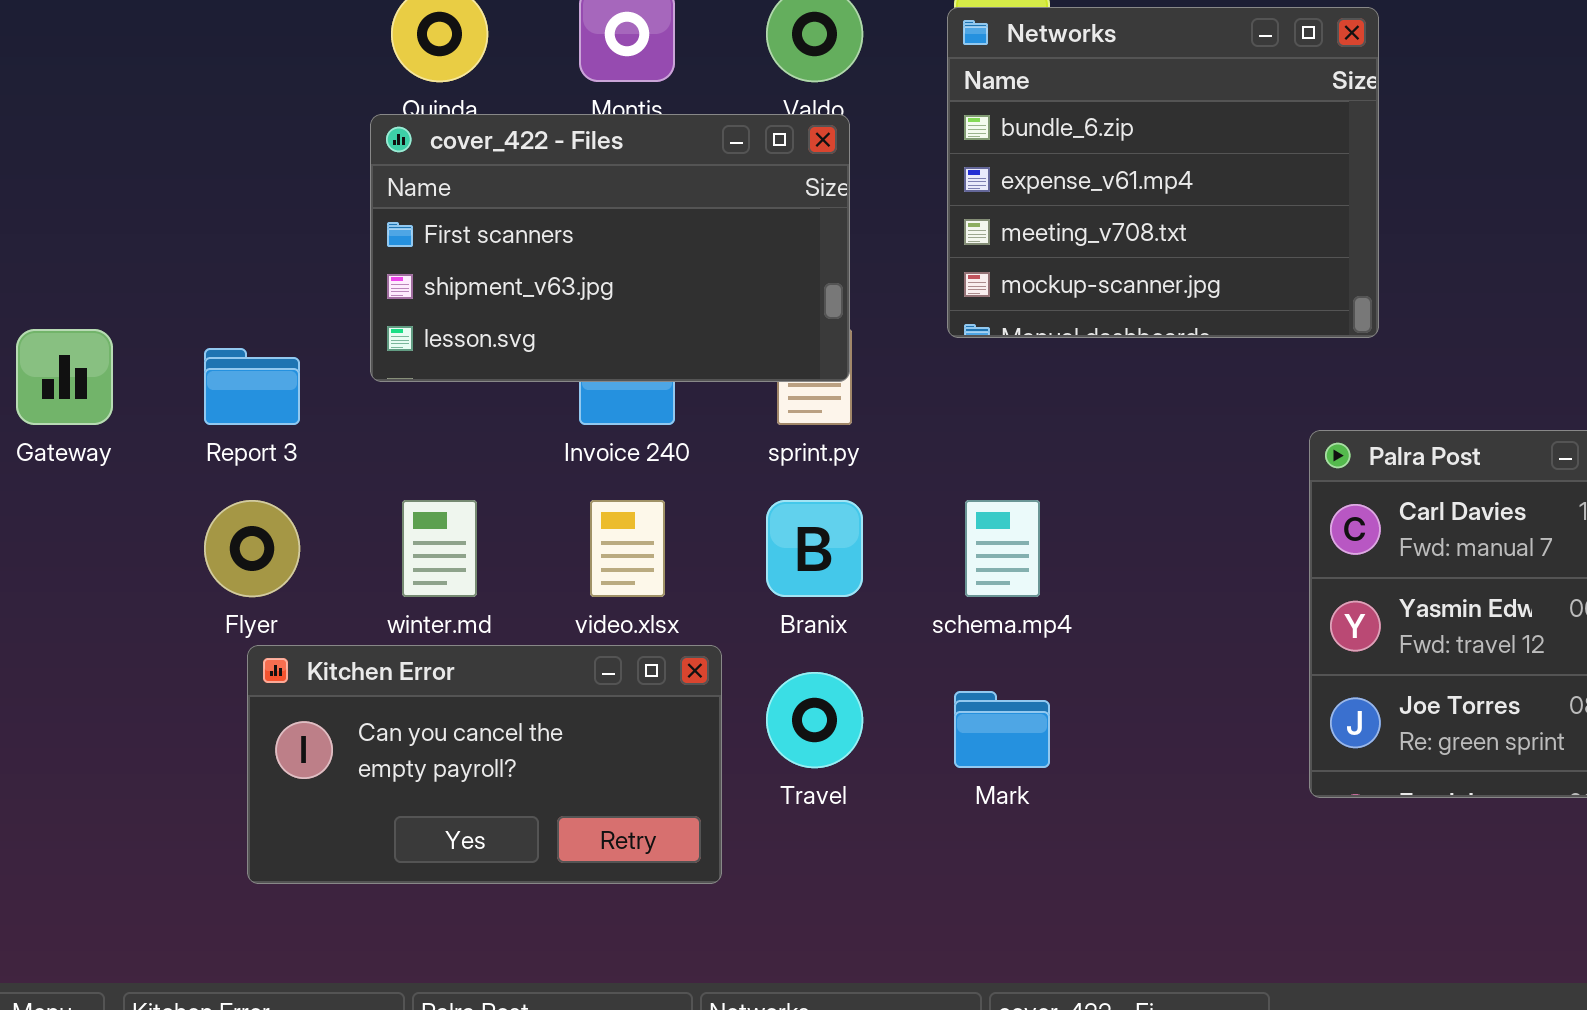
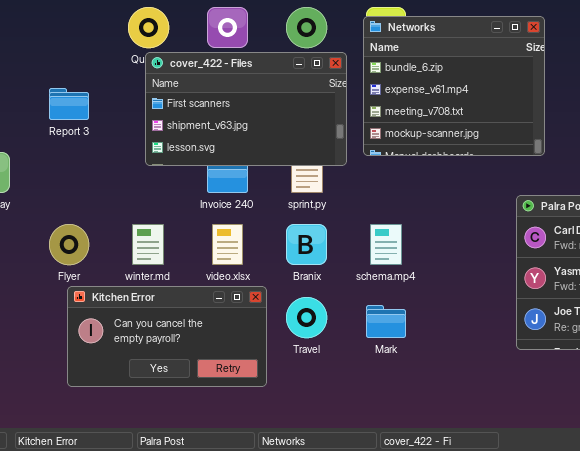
cover_422 - Files: [370,114,850,382] -> [145,52,347,166], moved
Report 3: [204,348,300,425] -> [49,88,89,120], moved

